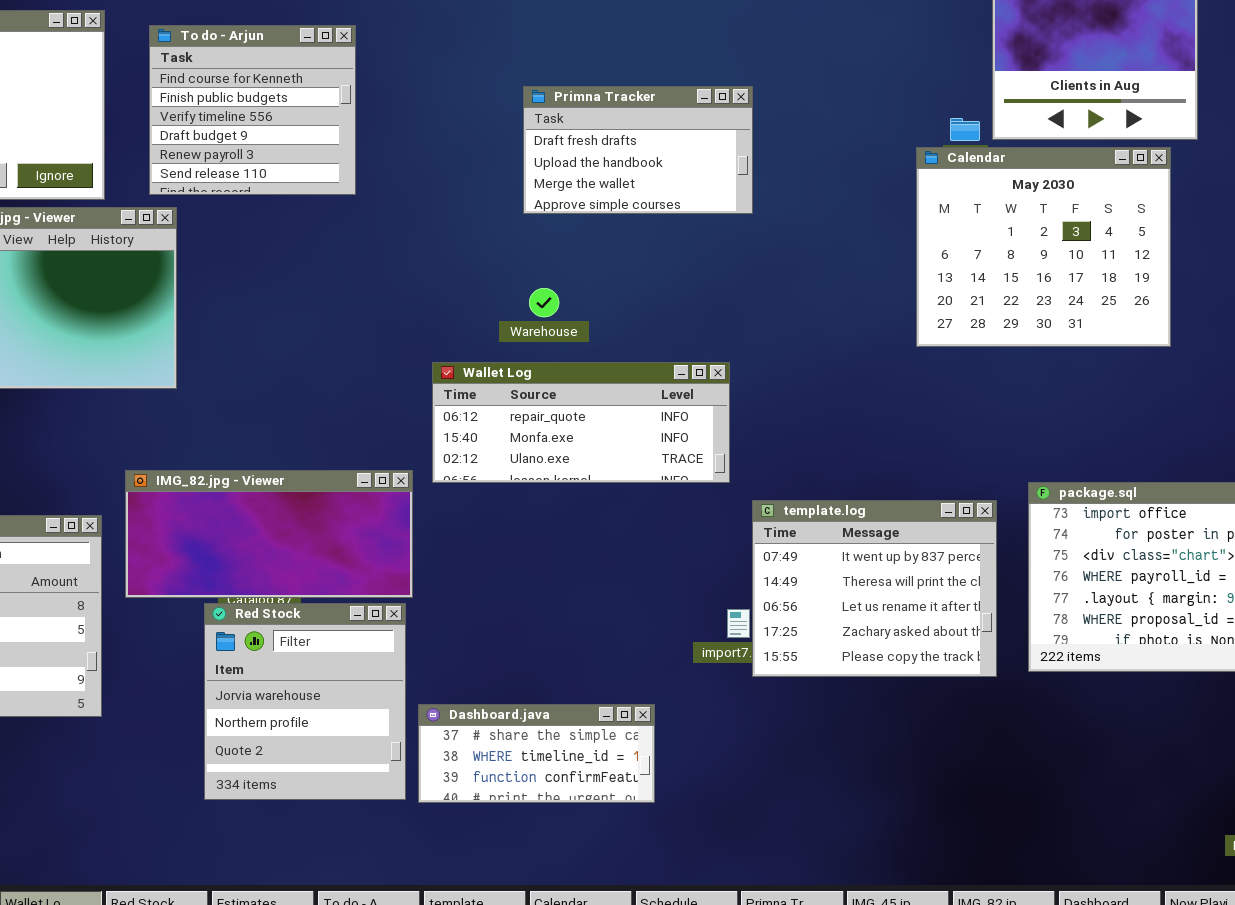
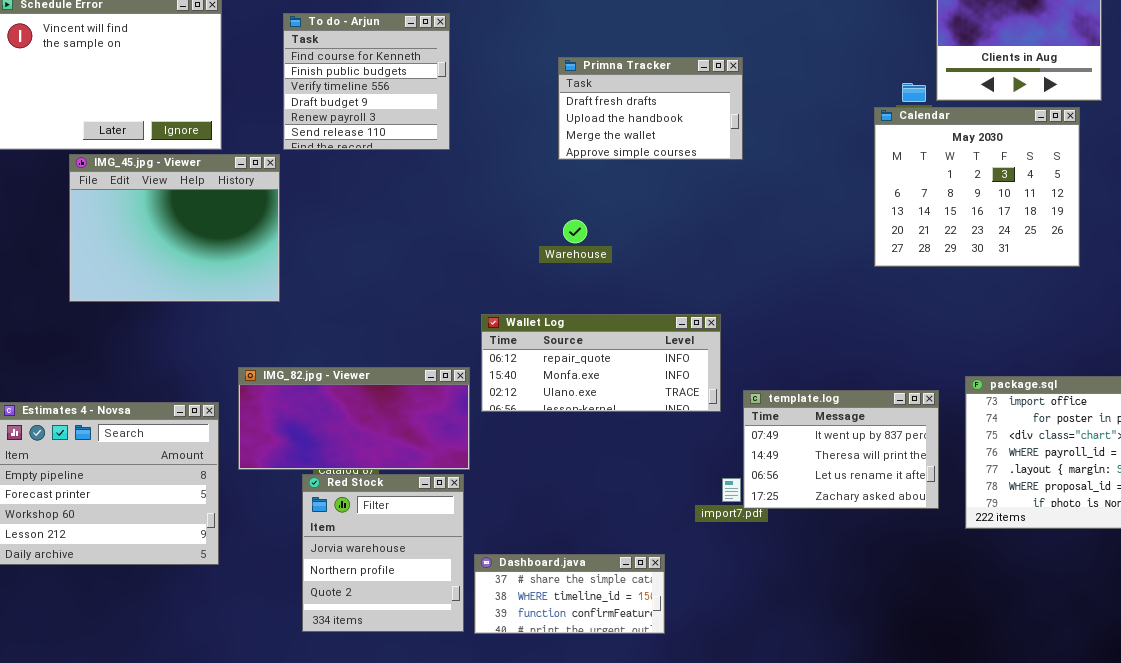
To do - Arjun: [149,25,356,195] -> [283,13,450,150], moved
Wallet Log: [432,362,730,483] -> [481,314,721,412], moved
template.log: [752,500,997,677] -> [743,390,939,509], resized

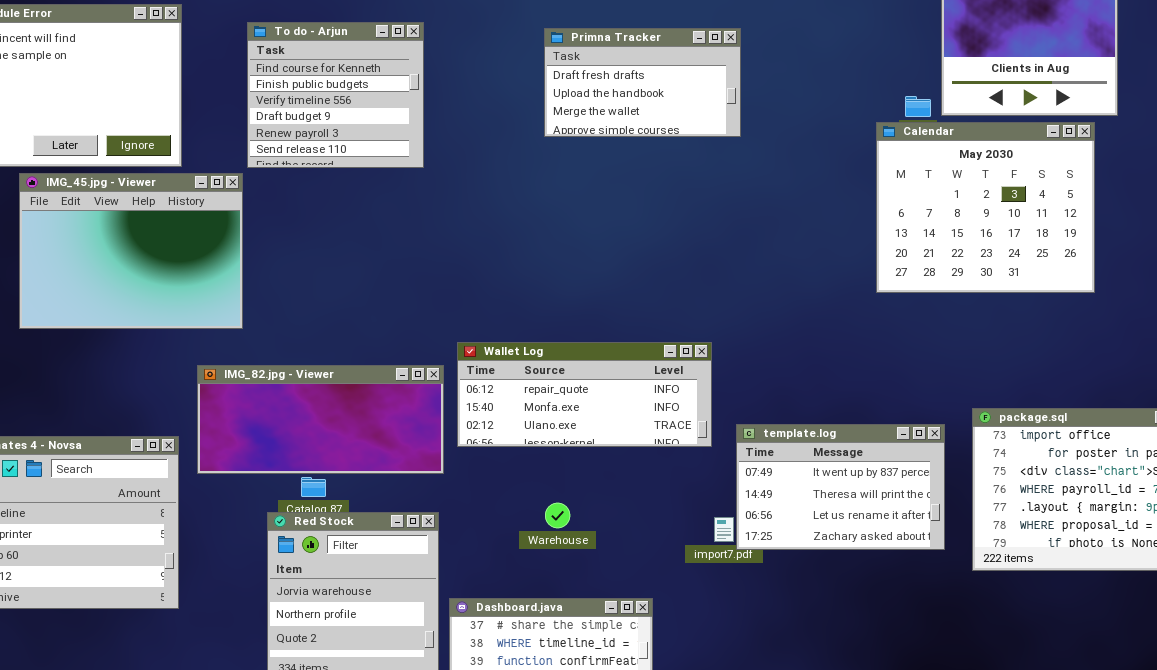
Primna Tracker: [558,57,743,160] -> [544,28,741,137], moved
Warehouse: [563,220,587,243] -> [545,503,570,528], moved
IMG_82.jpg - Viewer: [238,367,470,470] -> [197,365,444,474], moved

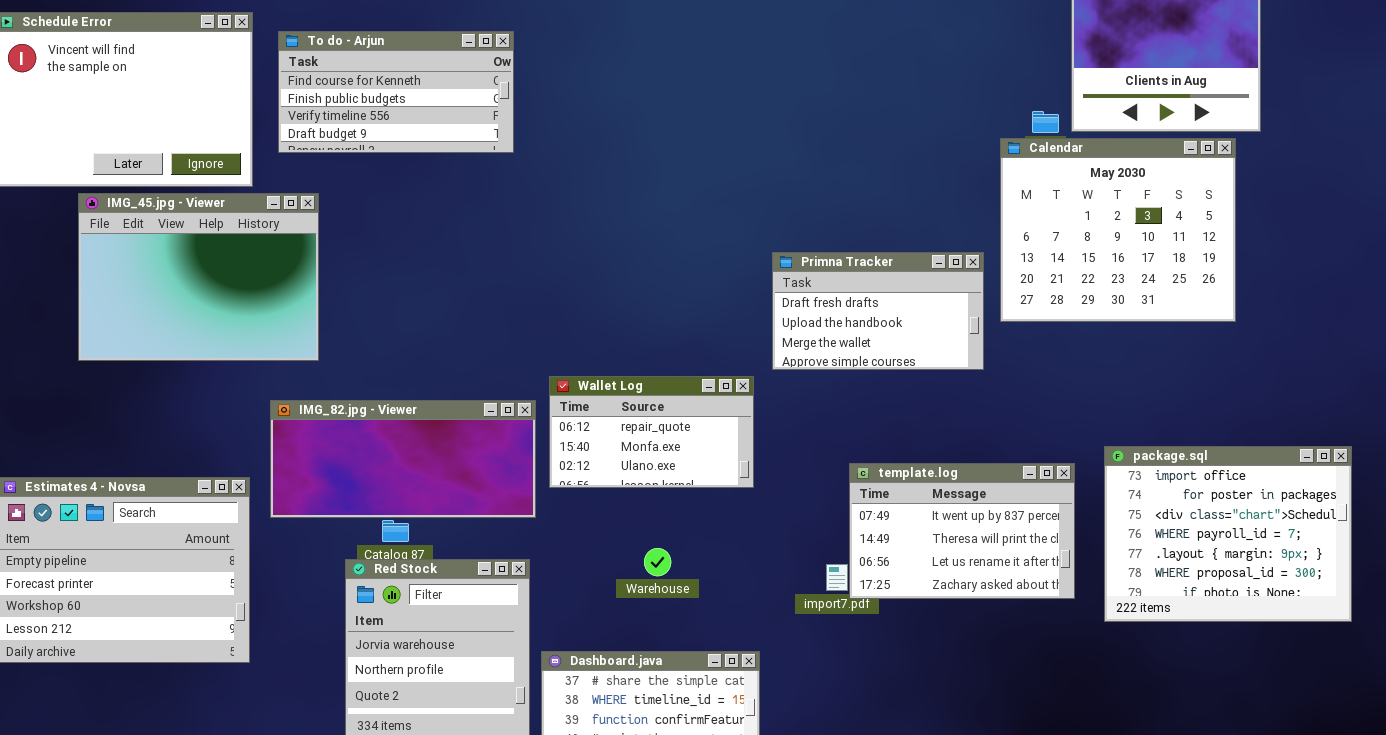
To do - Arjun: [247,22,424,168] -> [278,31,514,153], resized
Primna Tracker: [544,28,741,137] -> [772,252,984,370], moved
Wallet Log: [457,342,712,447] -> [549,376,754,488], resized

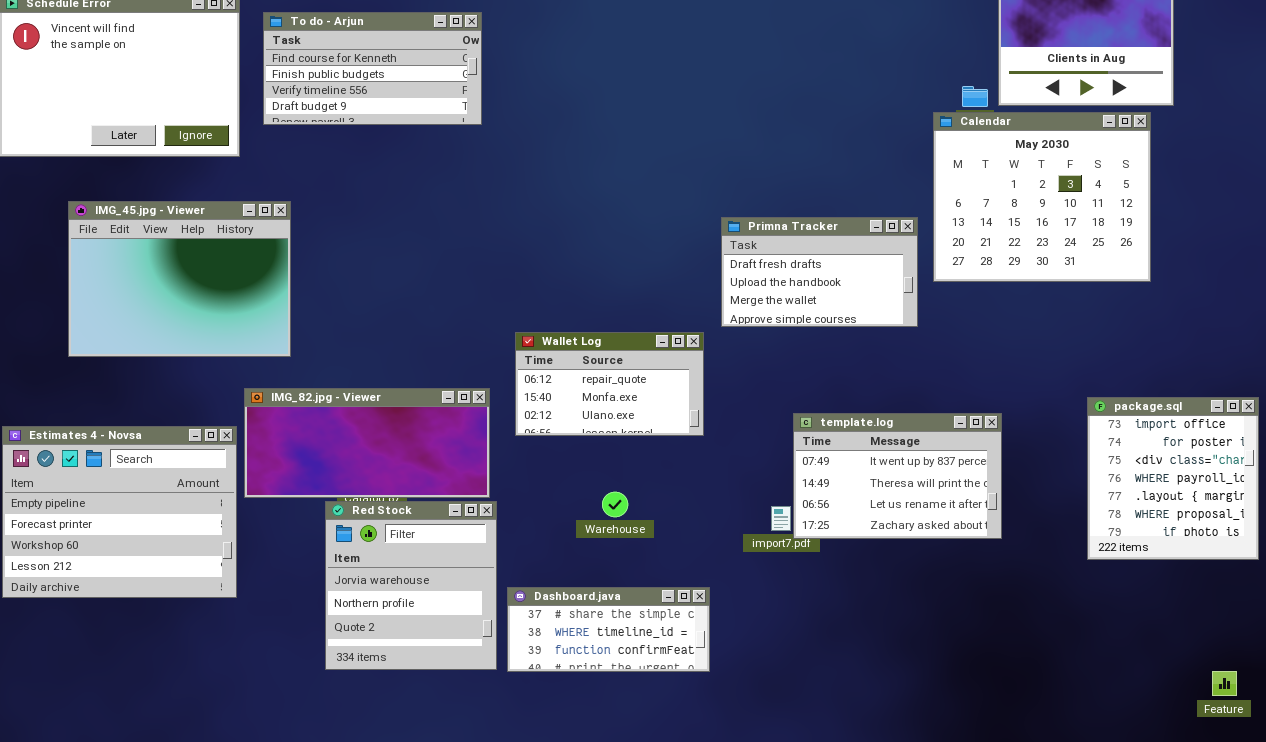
IMG_45.jpg - Viewer: [78,193,319,361] -> [68,201,291,357], moved
IMG_82.jpg - Viewer: [270,400,536,518] -> [244,388,490,498], moved
package.sql: [1104,446,1352,622] -> [1087,397,1259,560], resized

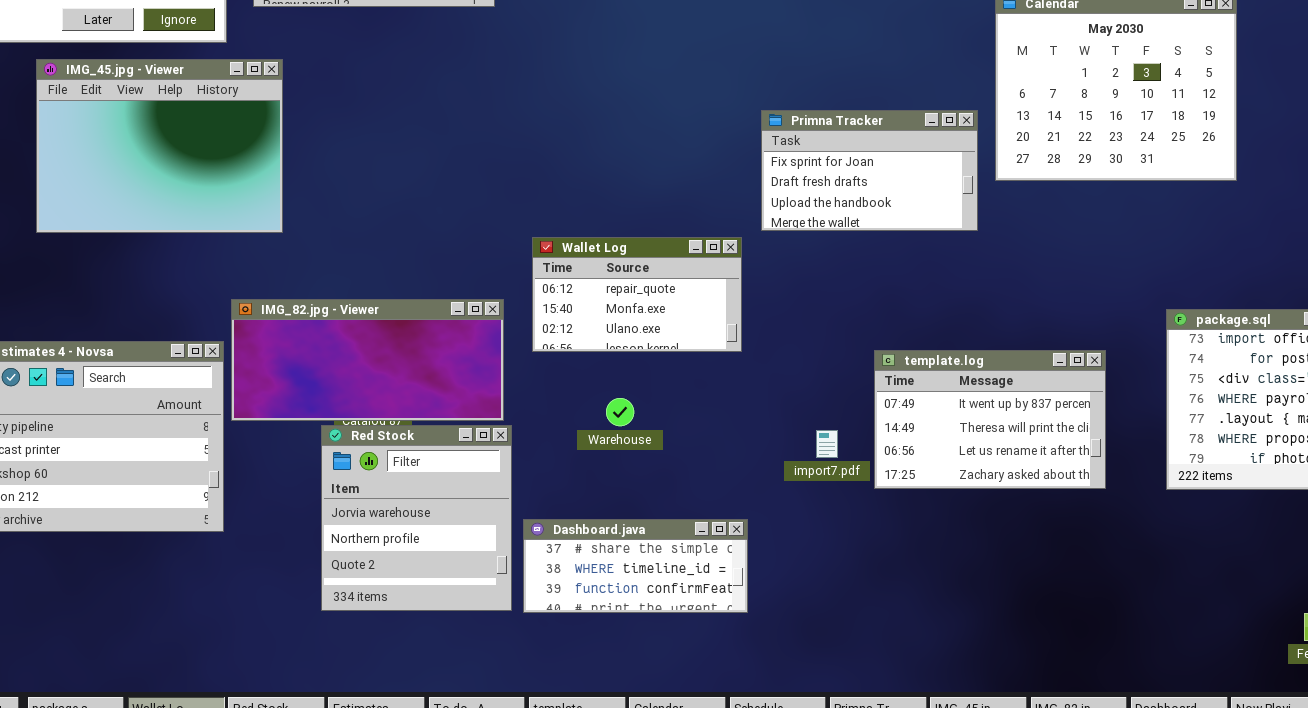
IMG_45.jpg - Viewer: [68,201,291,357] -> [36,59,283,233], moved
Primna Tracker: [721,217,918,327] -> [761,110,978,231], scrolled up 1 row
template.log: [793,413,1002,539] -> [874,350,1106,489], moved
Warehouse: [602,492,628,517] -> [606,398,634,426], moved

